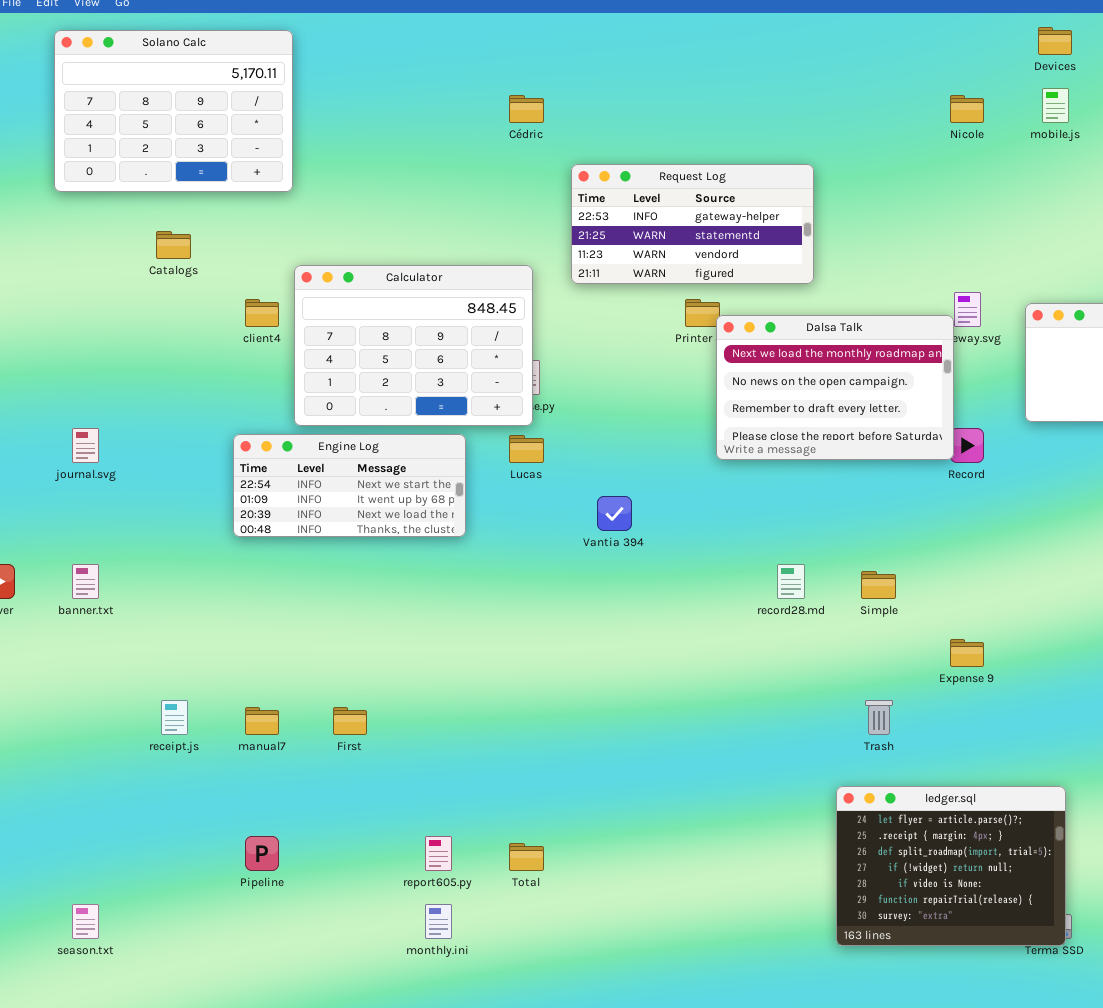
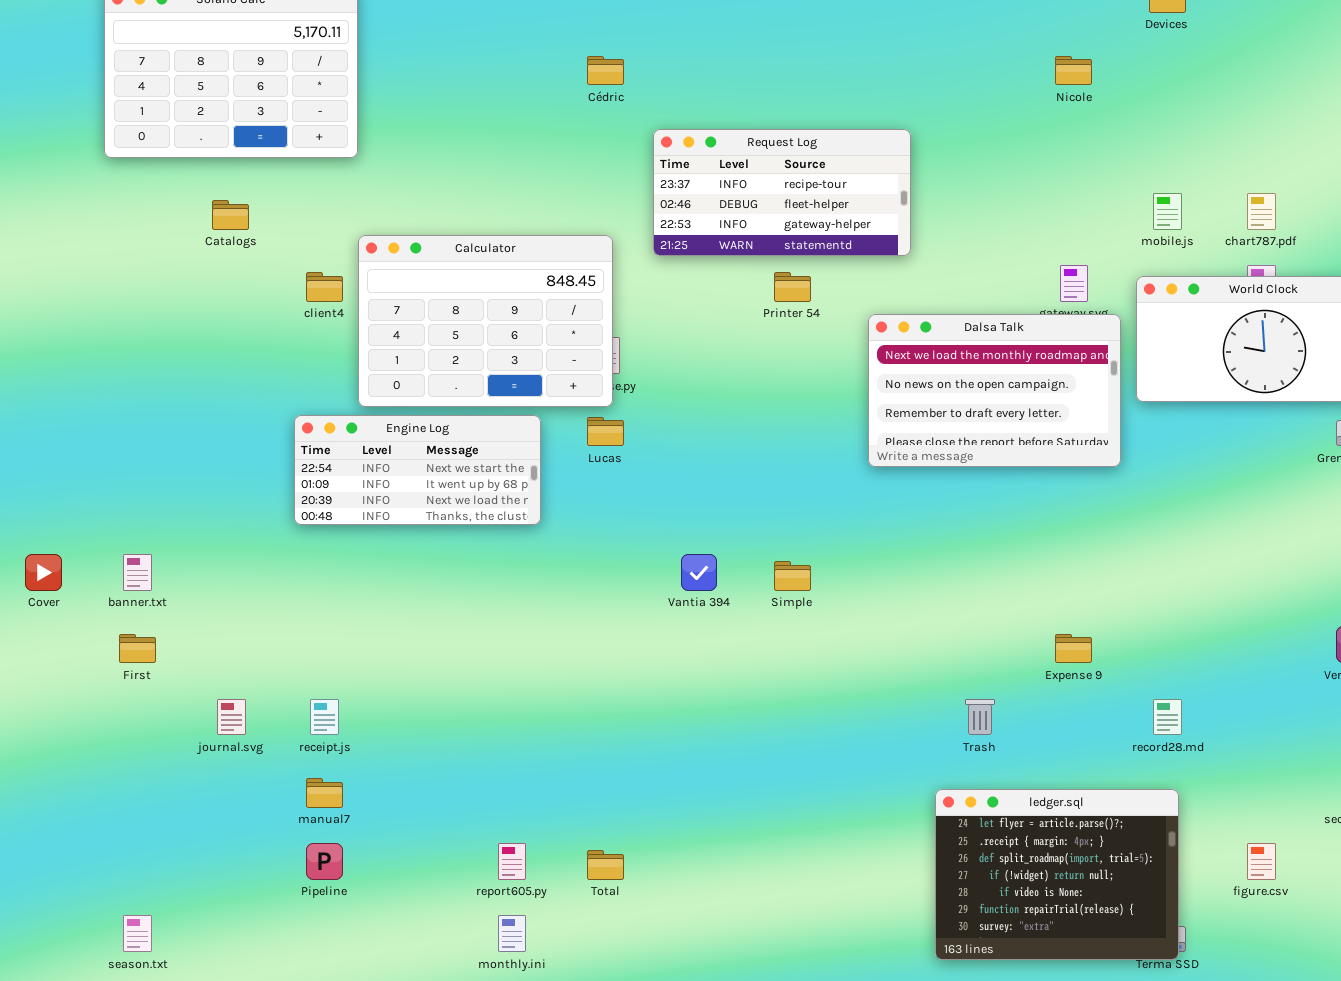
mobile.js: [1042,88,1069,123] -> [1153,193,1182,230], moved
Request Log: [571,164,814,284] -> [653,129,911,256], scrolled up 2 rows
Dalsa Talk: [716,315,954,460] -> [868,314,1121,467], moved
journal.svg: [72,428,99,463] -> [217,699,246,735], moved
Vantia 394: [597,496,632,531] -> [681,554,717,591], moved
record28.md: [777,564,805,599] -> [1153,699,1182,735], moved
Simple: [861,571,896,599] -> [774,561,811,591], moved
receipt.js: [161,700,188,735] -> [310,699,339,735], moved
manual7: [245,707,279,735] -> [306,778,343,808], moved
First: [333,707,367,735] -> [119,634,156,663], moved

